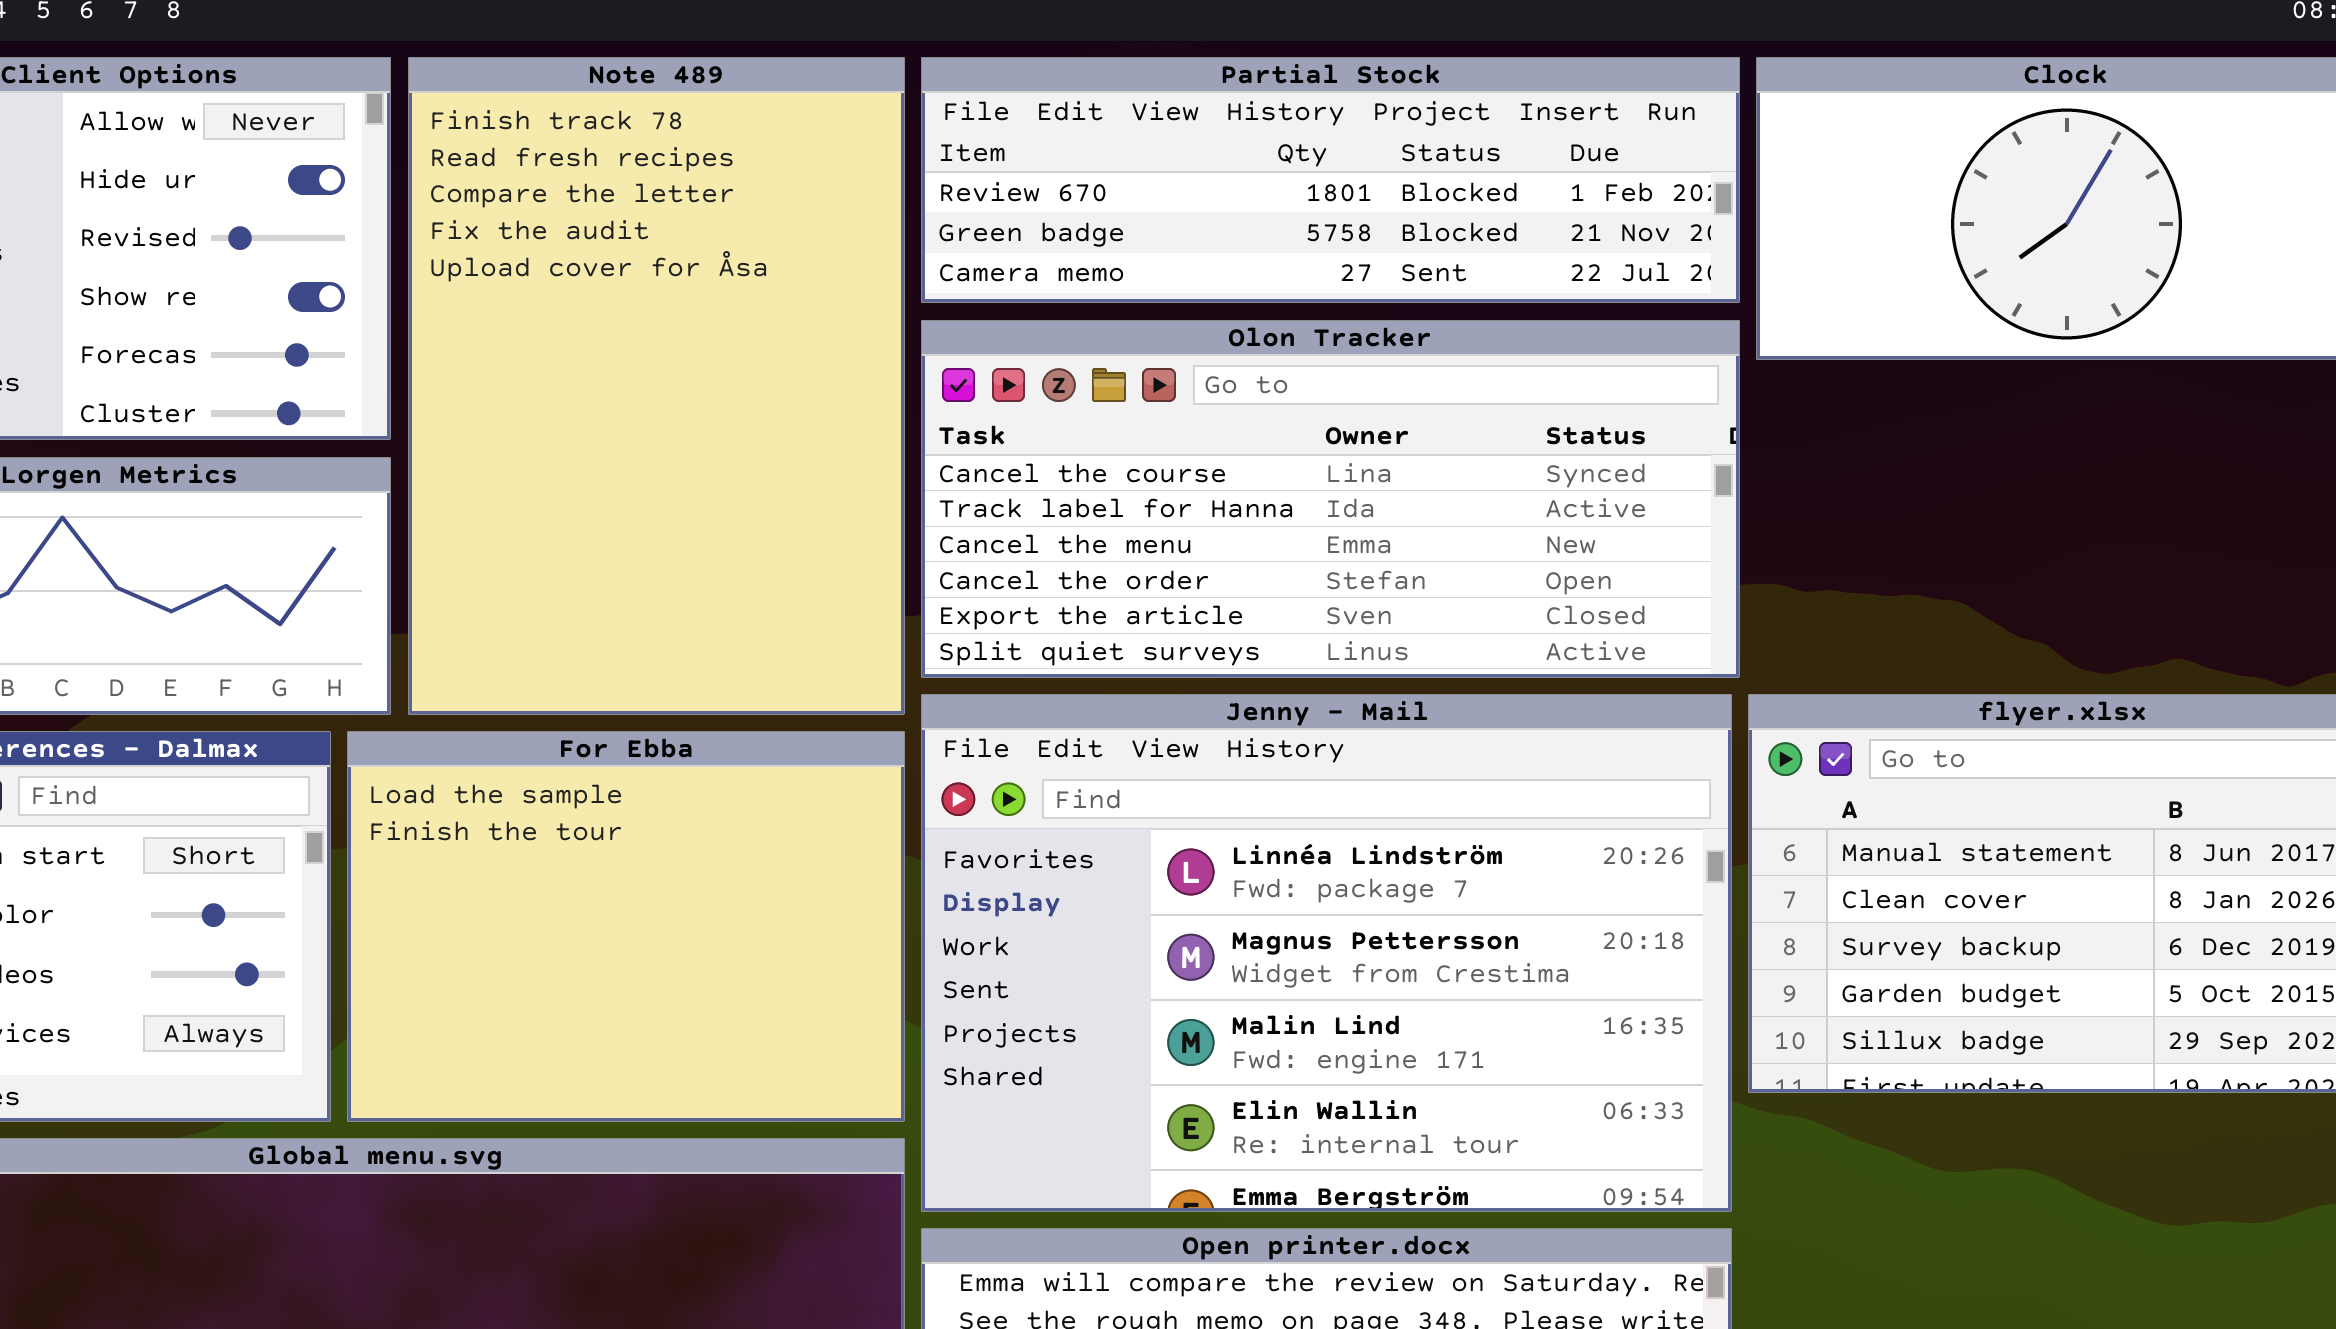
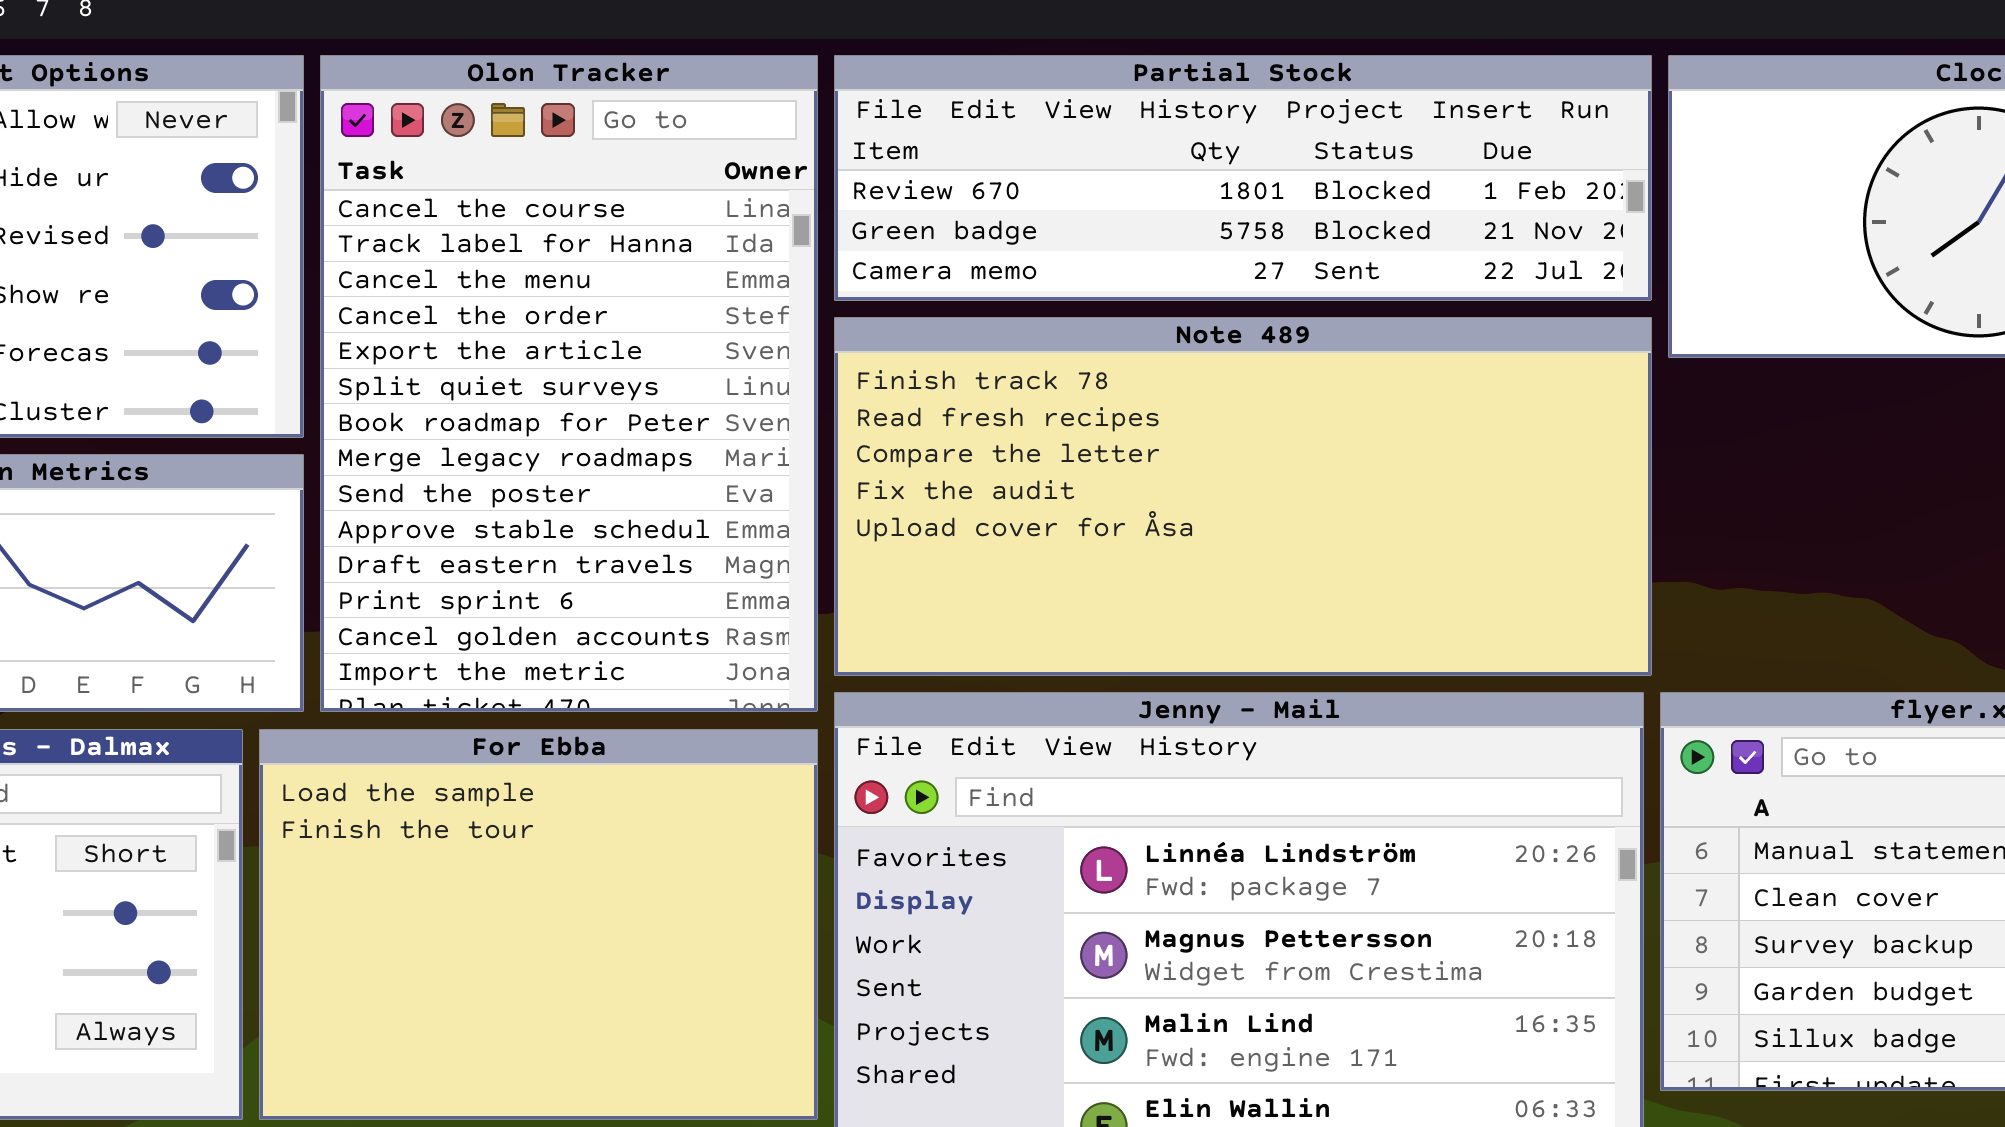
Note 489: [408,57,905,715] -> [834,317,1652,676], moved, resized
Olon Tracker: [921,320,1740,678] -> [320,55,818,712], moved, resized

